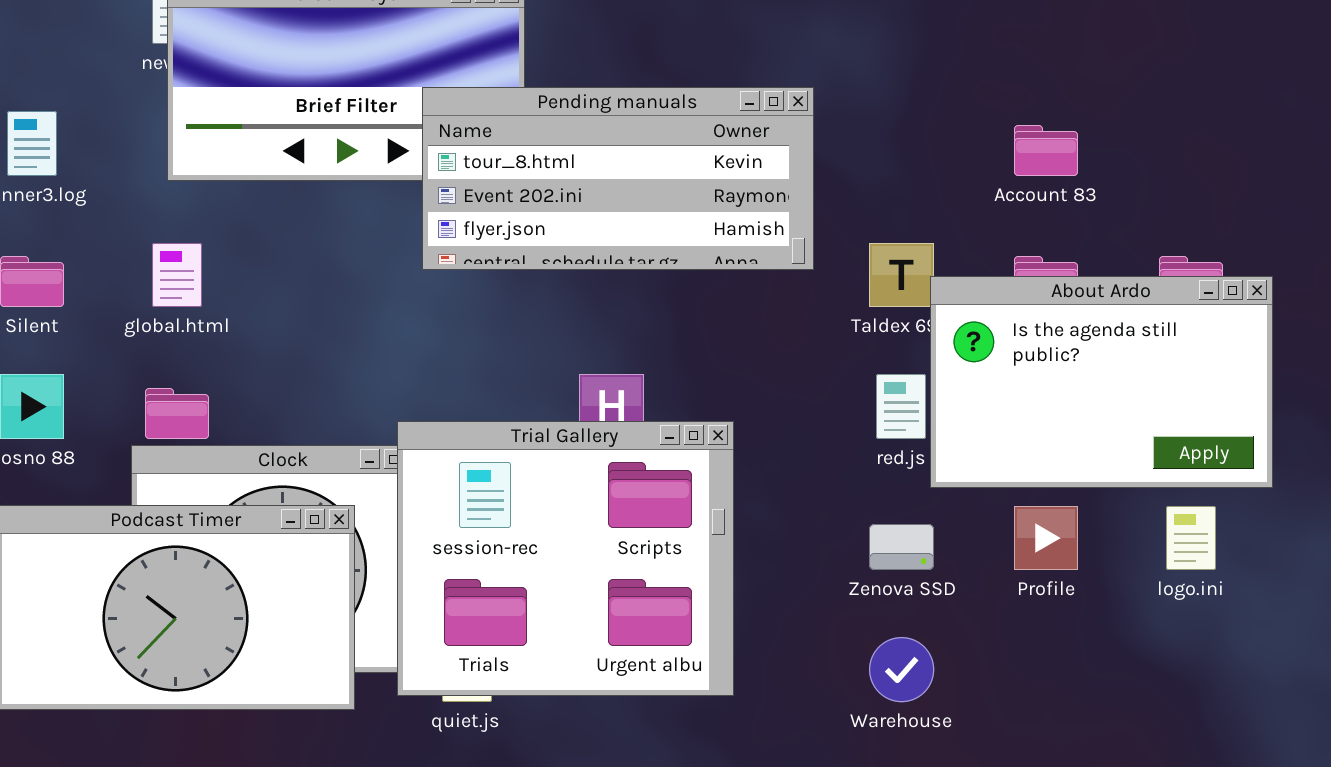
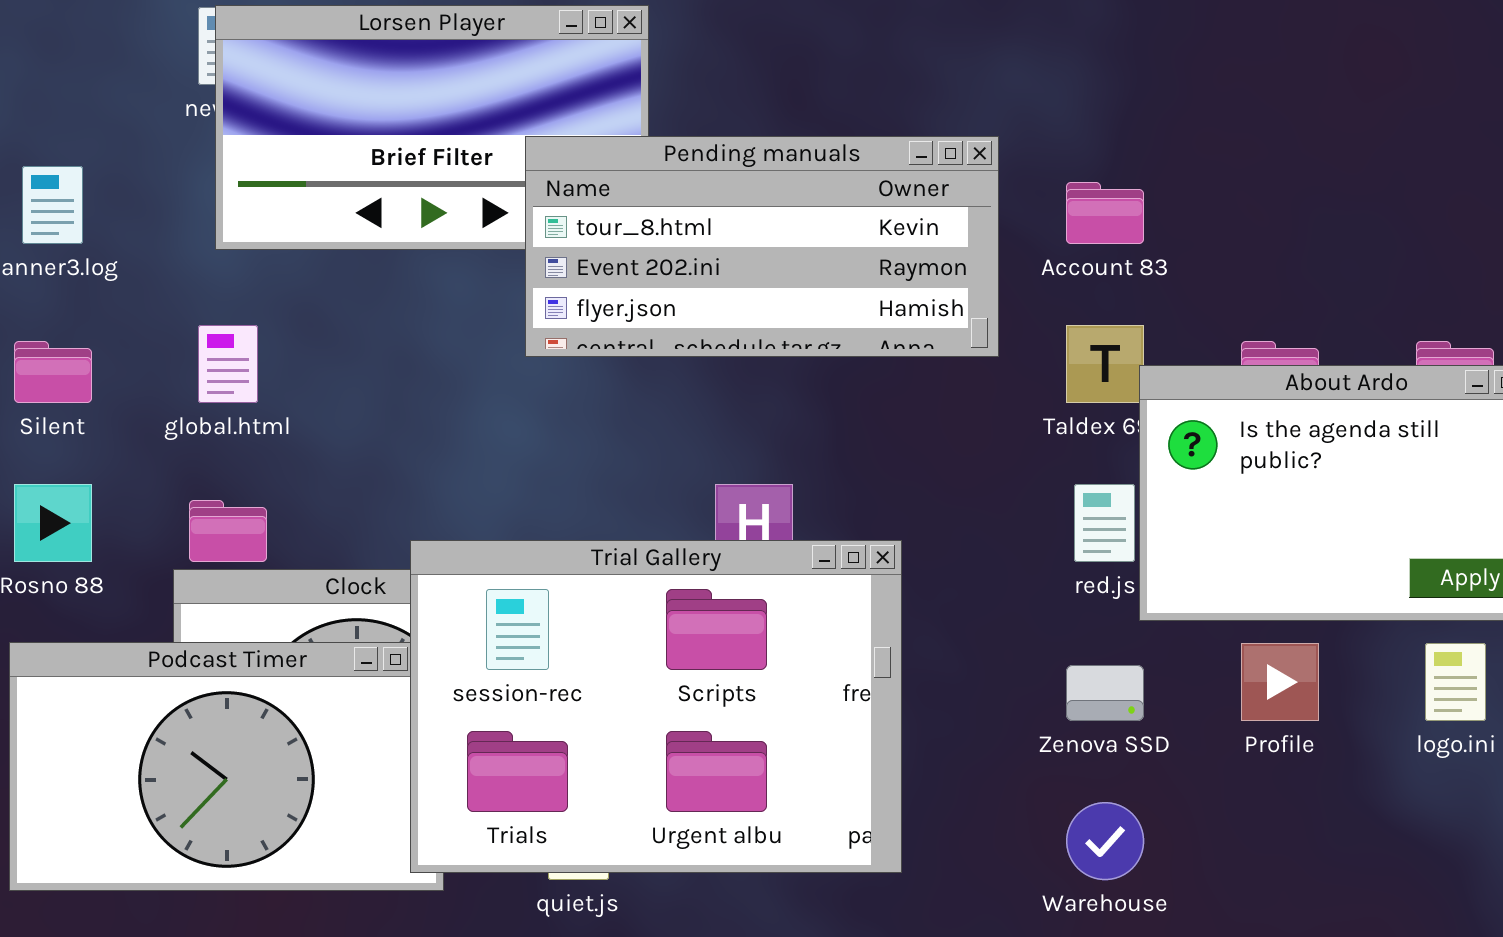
Account 83: [1014,125,1078,176] -> [1066,182,1144,244], moved
Trial Gallery: [397,421,734,696] -> [410,540,902,873], resized

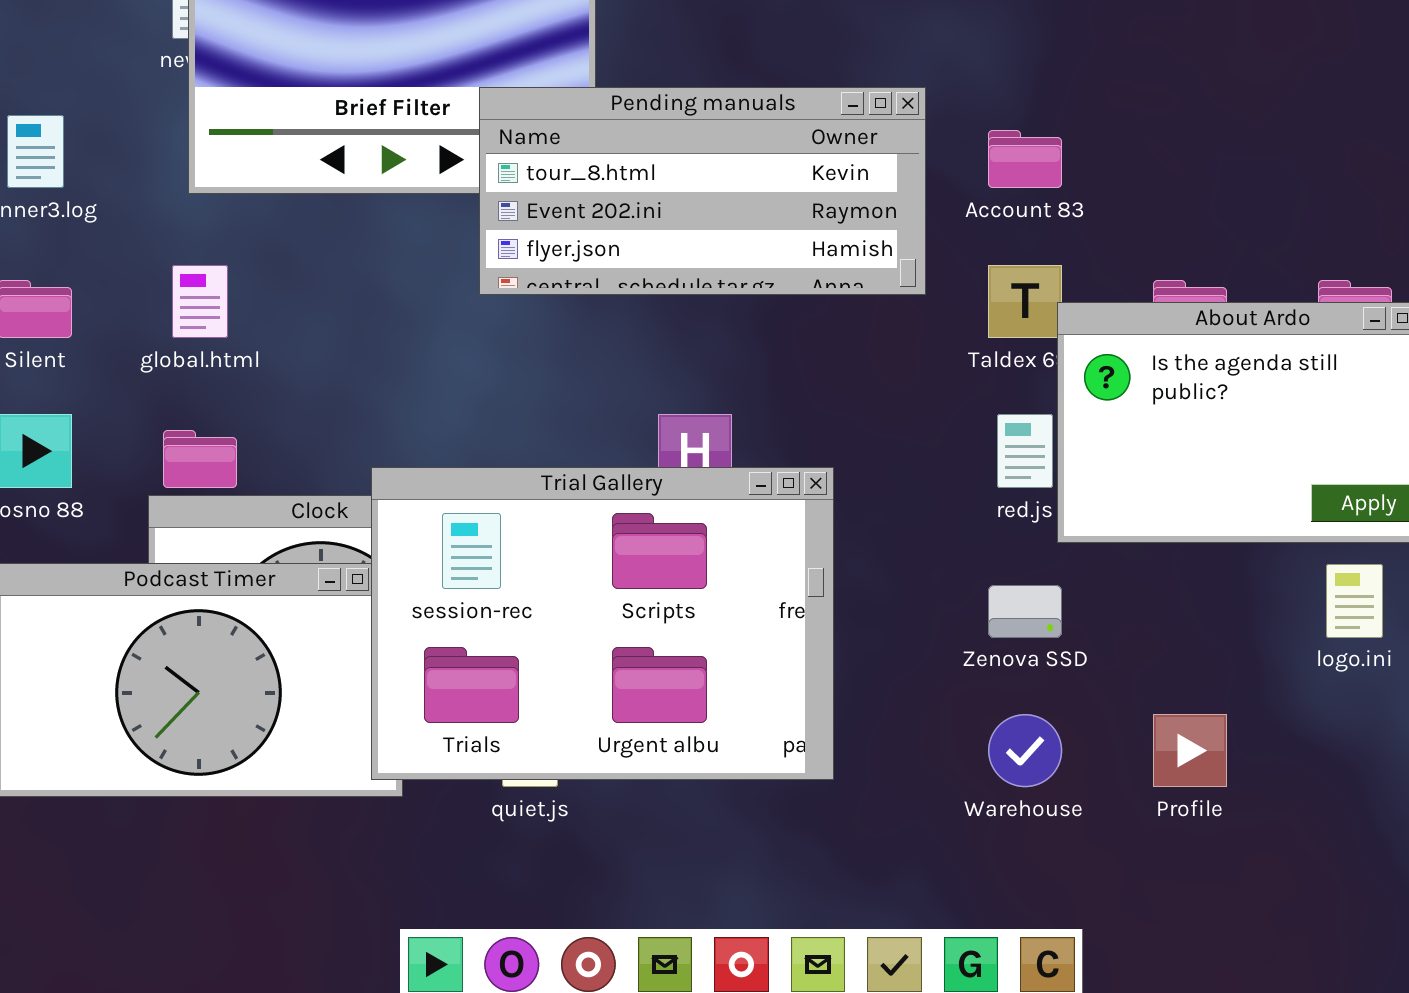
Profile: [1241,643,1319,721] -> [1153,714,1227,787], moved

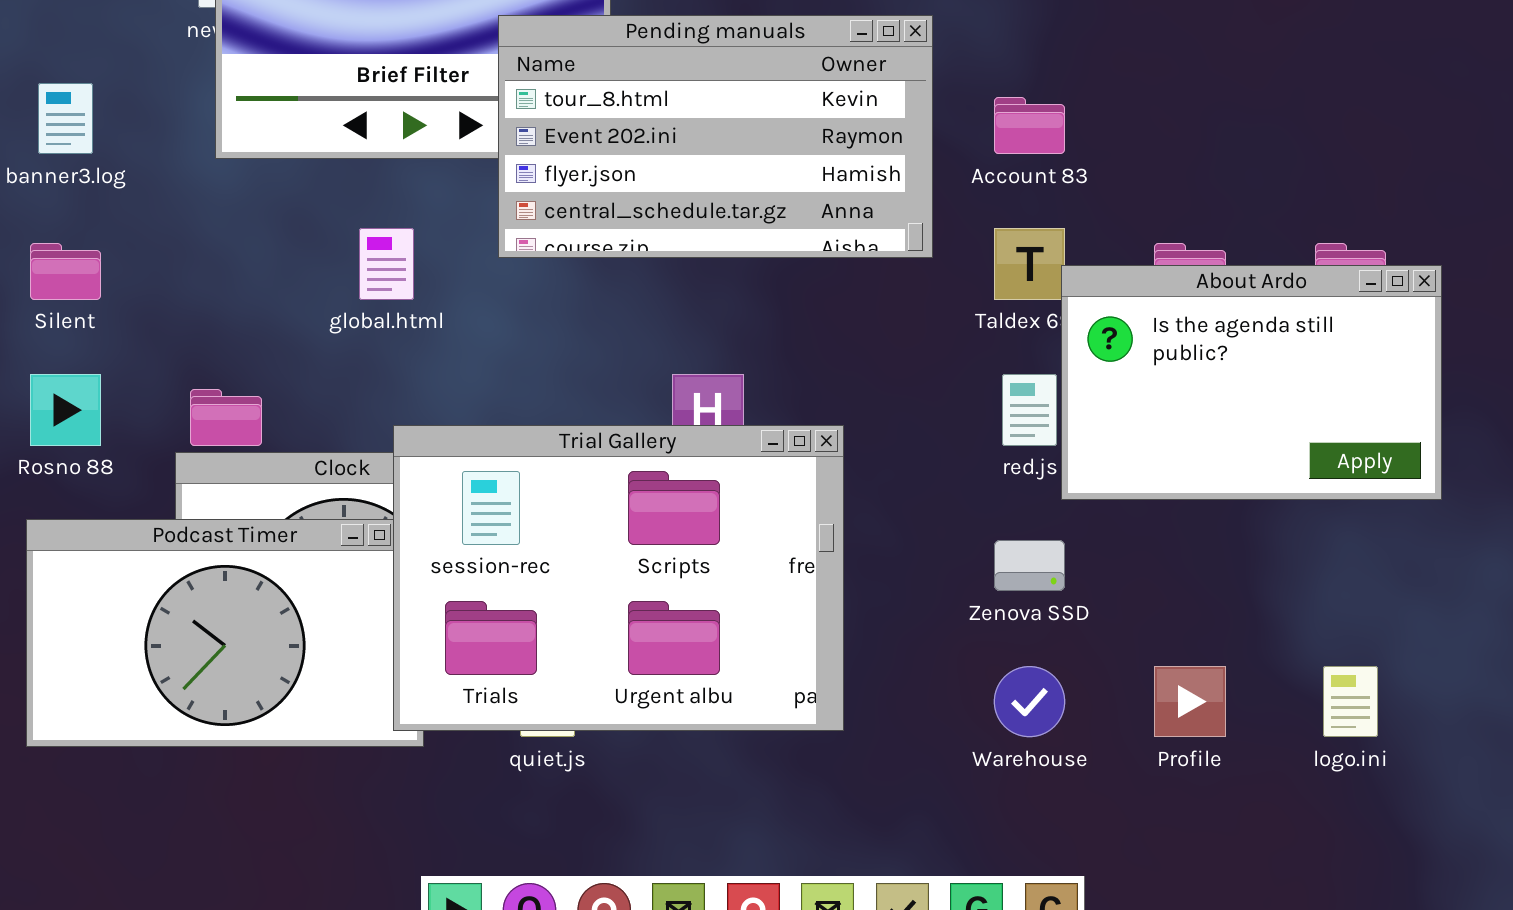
Pending manuals: [479,87,926,295] -> [498,15,933,258], resized
global.html: [172,265,228,338] -> [359,228,414,300], moved
logo.ini: [1326,564,1383,638] -> [1323,666,1378,737], moved

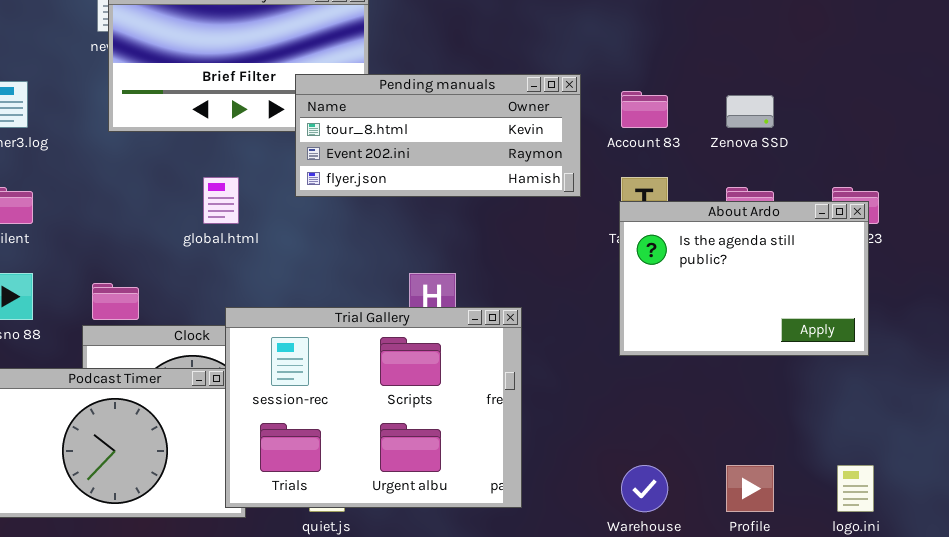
Pending manuals: [498,15,933,258] -> [295,74,581,197], resized
About Ardo: [1061,265,1442,500] -> [619,201,869,356], moved
Zenova SSD: [994,540,1065,591] -> [726,95,774,128], moved

